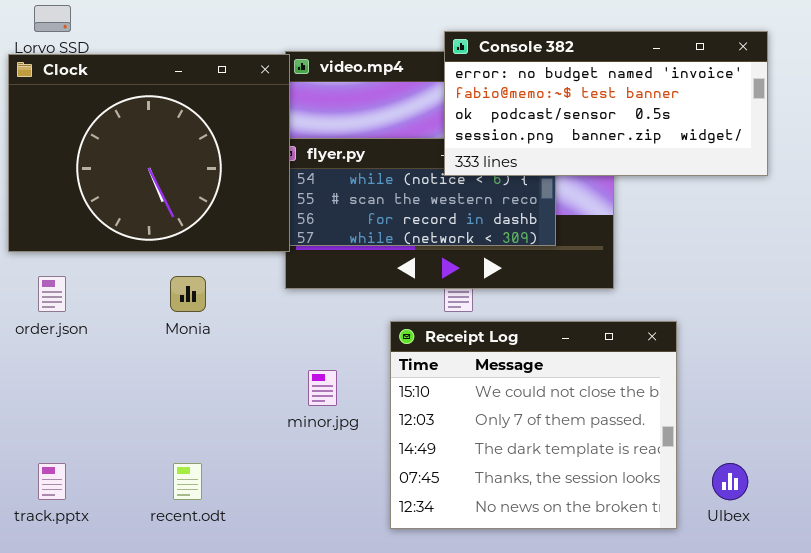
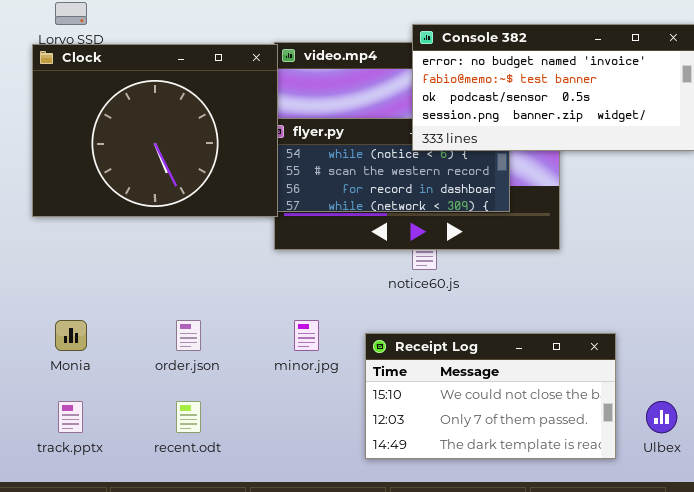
order.json: [38,276,66,312] -> [176,320,201,351], moved
Monia: [170,276,206,312] -> [55,320,87,351], moved
Receipt Log: [390,321,677,529] -> [365,333,616,459], resized

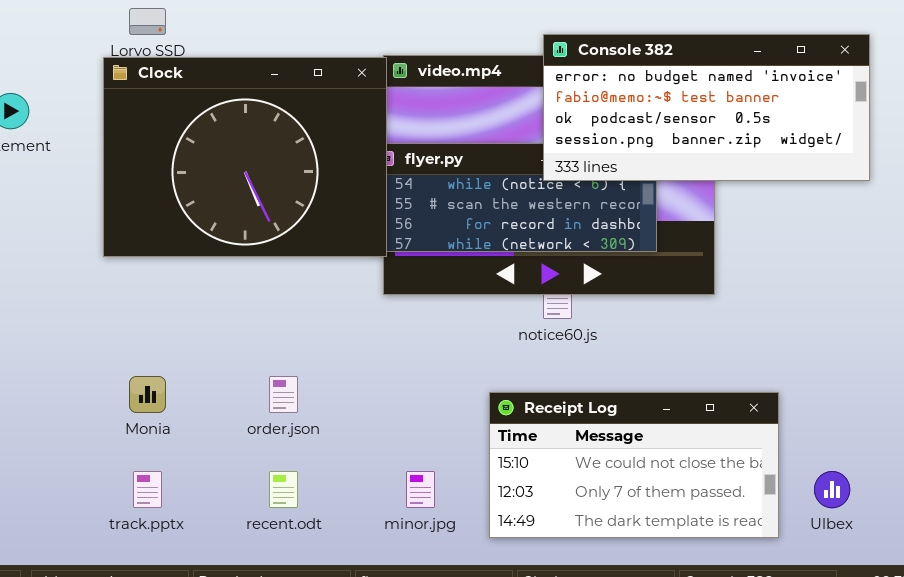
minor.jpg: [294,320,319,351] -> [406,471,435,508], moved

